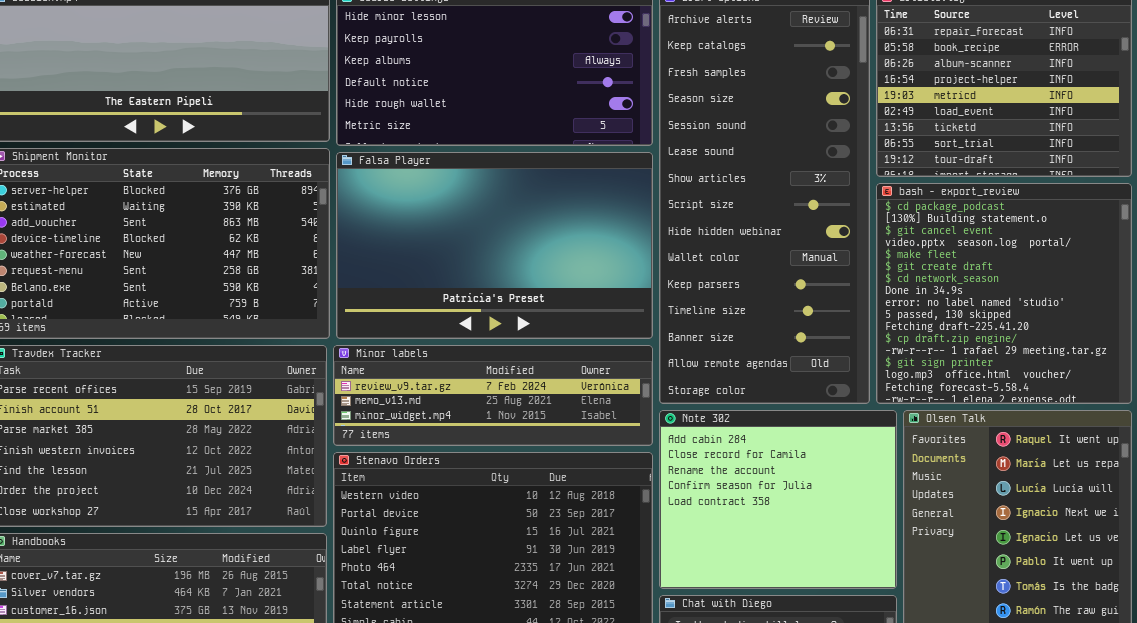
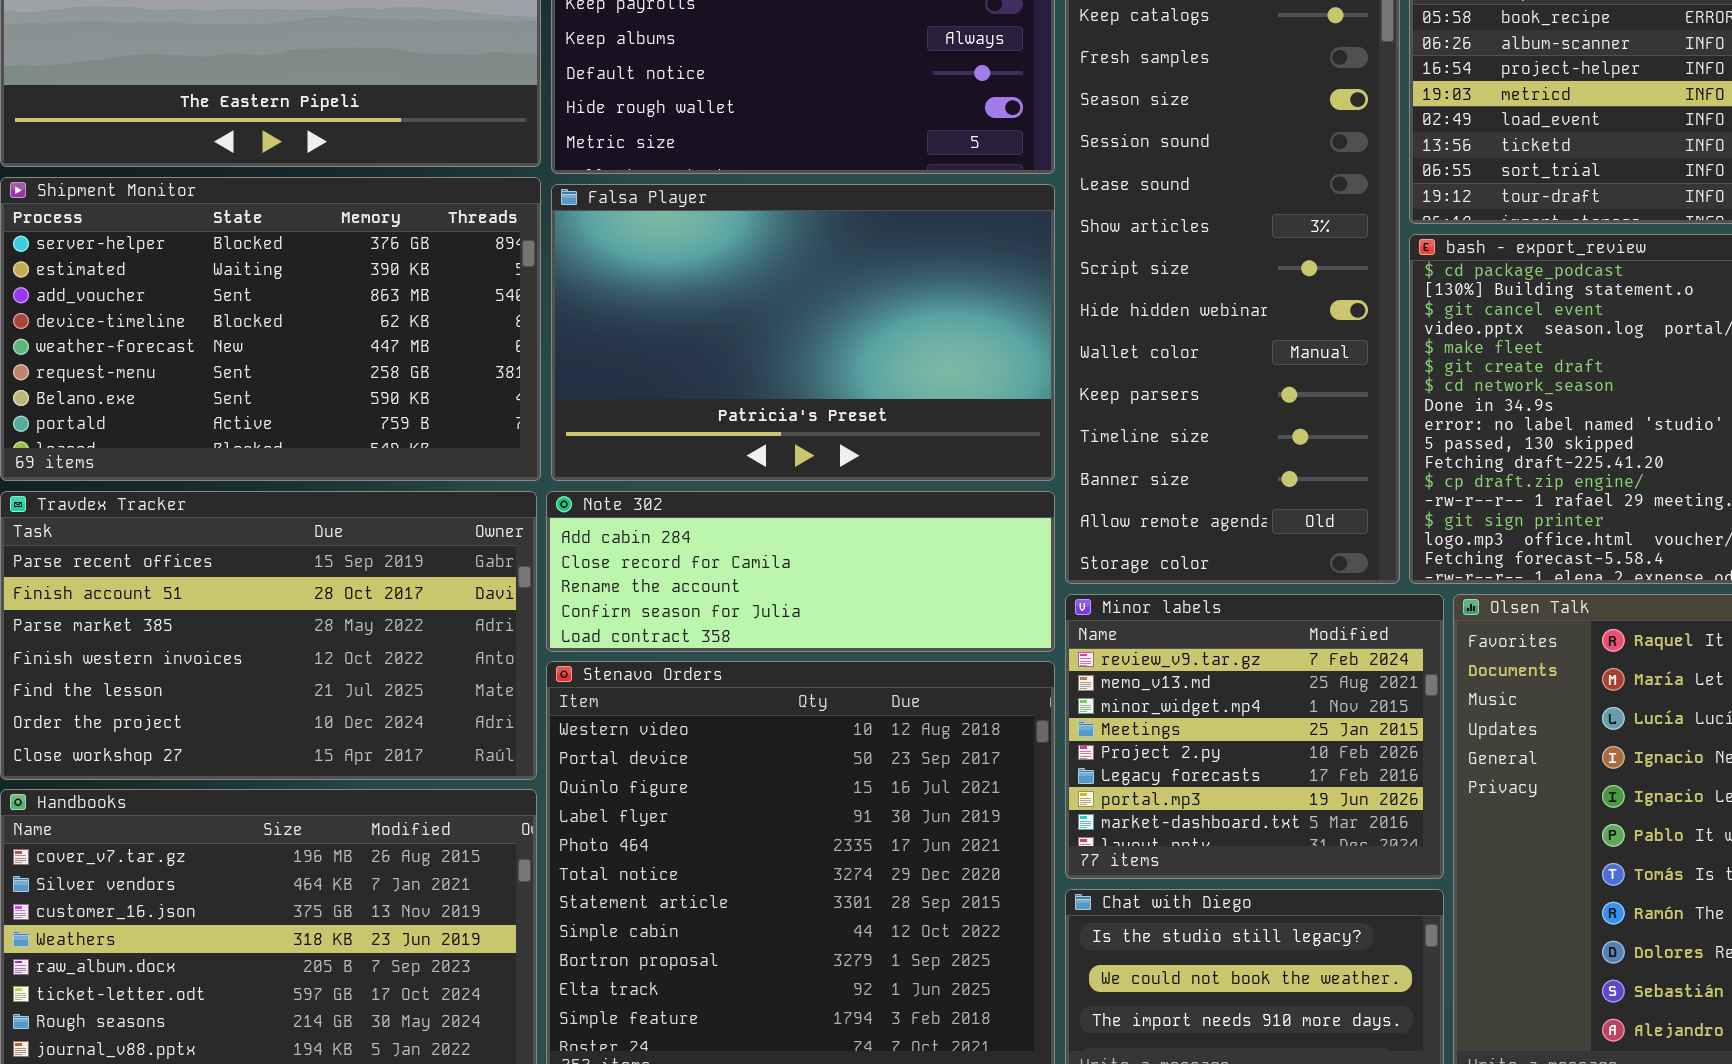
Minor labels: [333,345,653,446] -> [1065,594,1444,879], moved, resized
Note 302: [659,410,897,589] -> [546,491,1055,652], moved, resized

